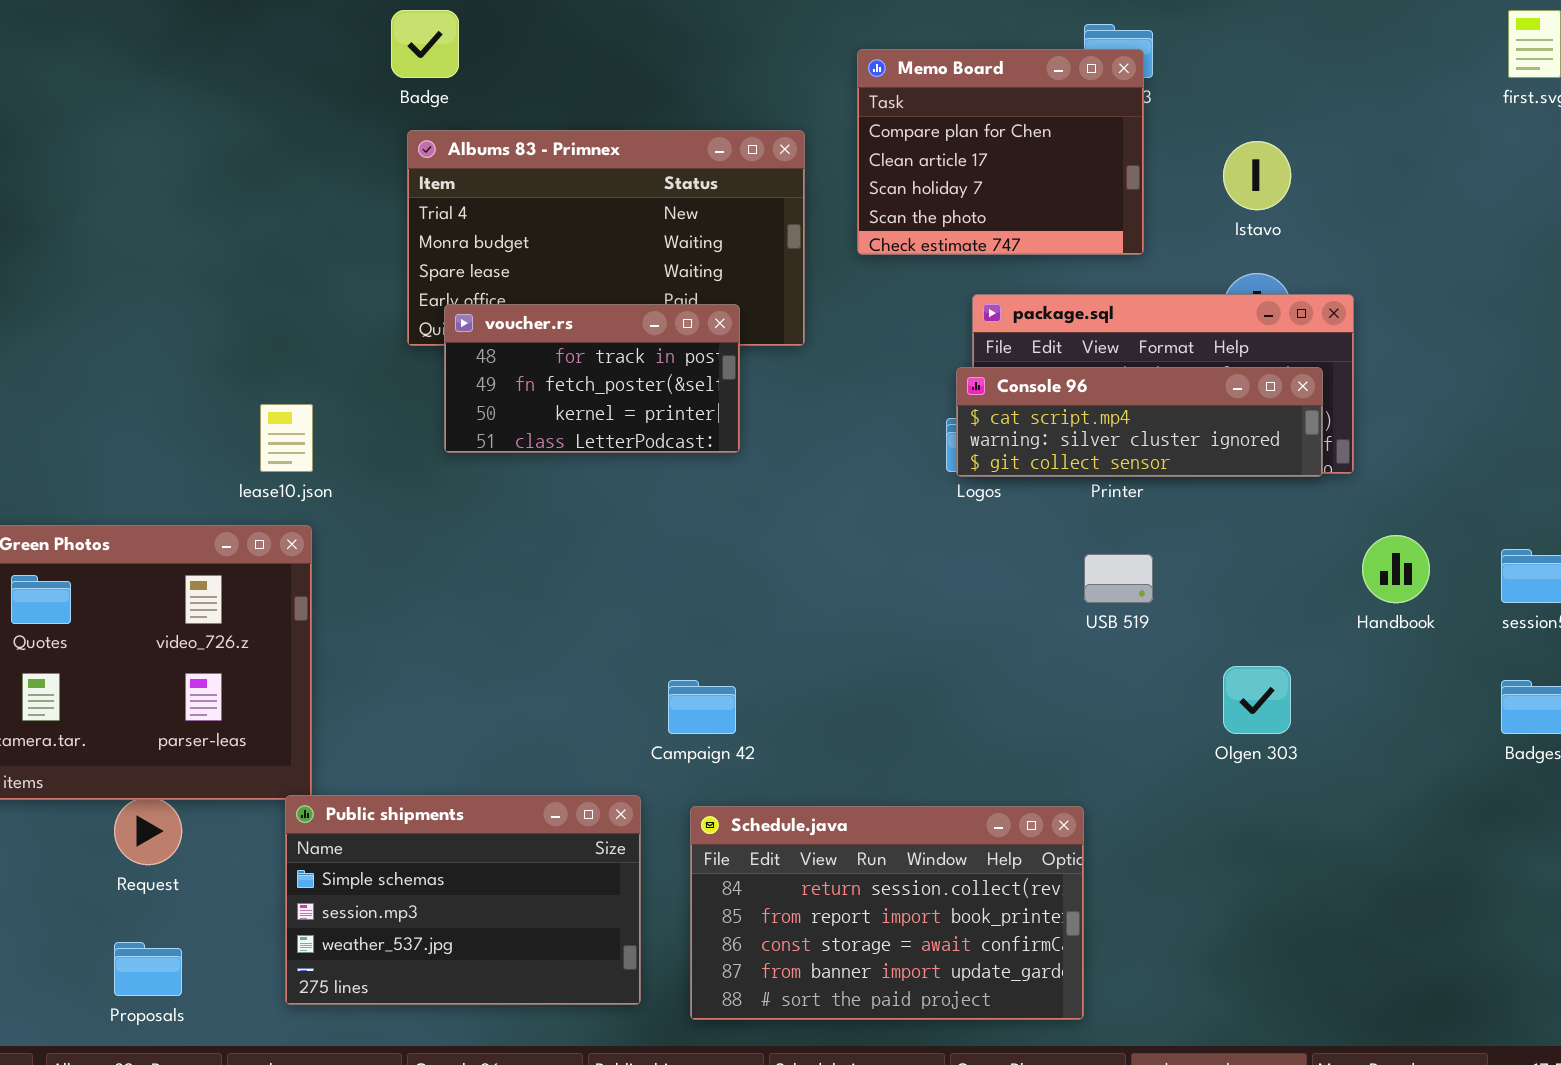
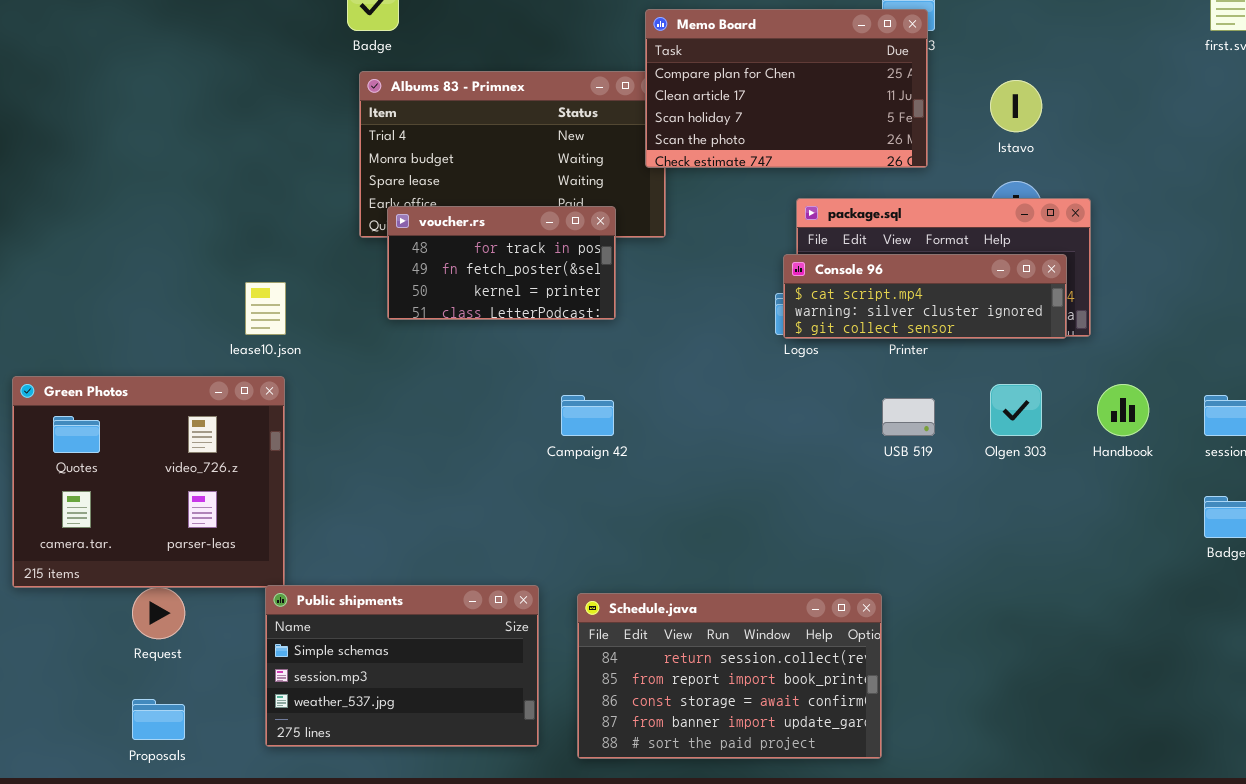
Memo Board: [857,49,1144,255] -> [645,9,928,168], resized
Olgen 303: [1223,666,1291,734] -> [990,384,1042,436], moved
Campaign 42: [668,680,736,734] -> [561,395,614,436], moved

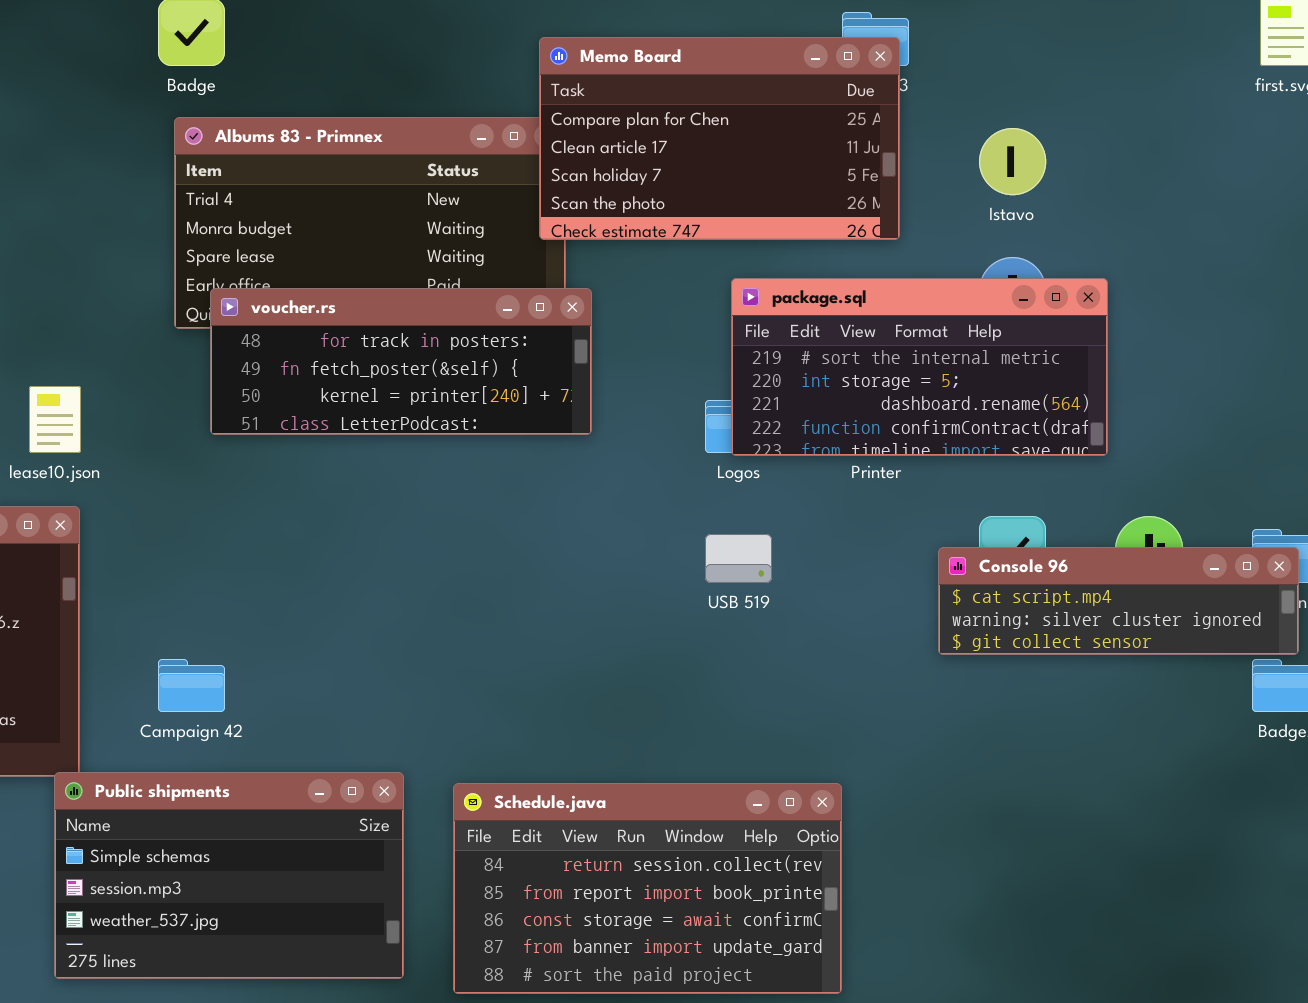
voucher.rs: [387,206,616,320] -> [210,288,592,435], resized
Console 96: [783,254,1067,339] -> [938,547,1299,655], moved
Campaign 42: [561,395,614,436] -> [158,659,225,712], moved
USB 519: [882,398,935,436] -> [705,534,772,583], moved

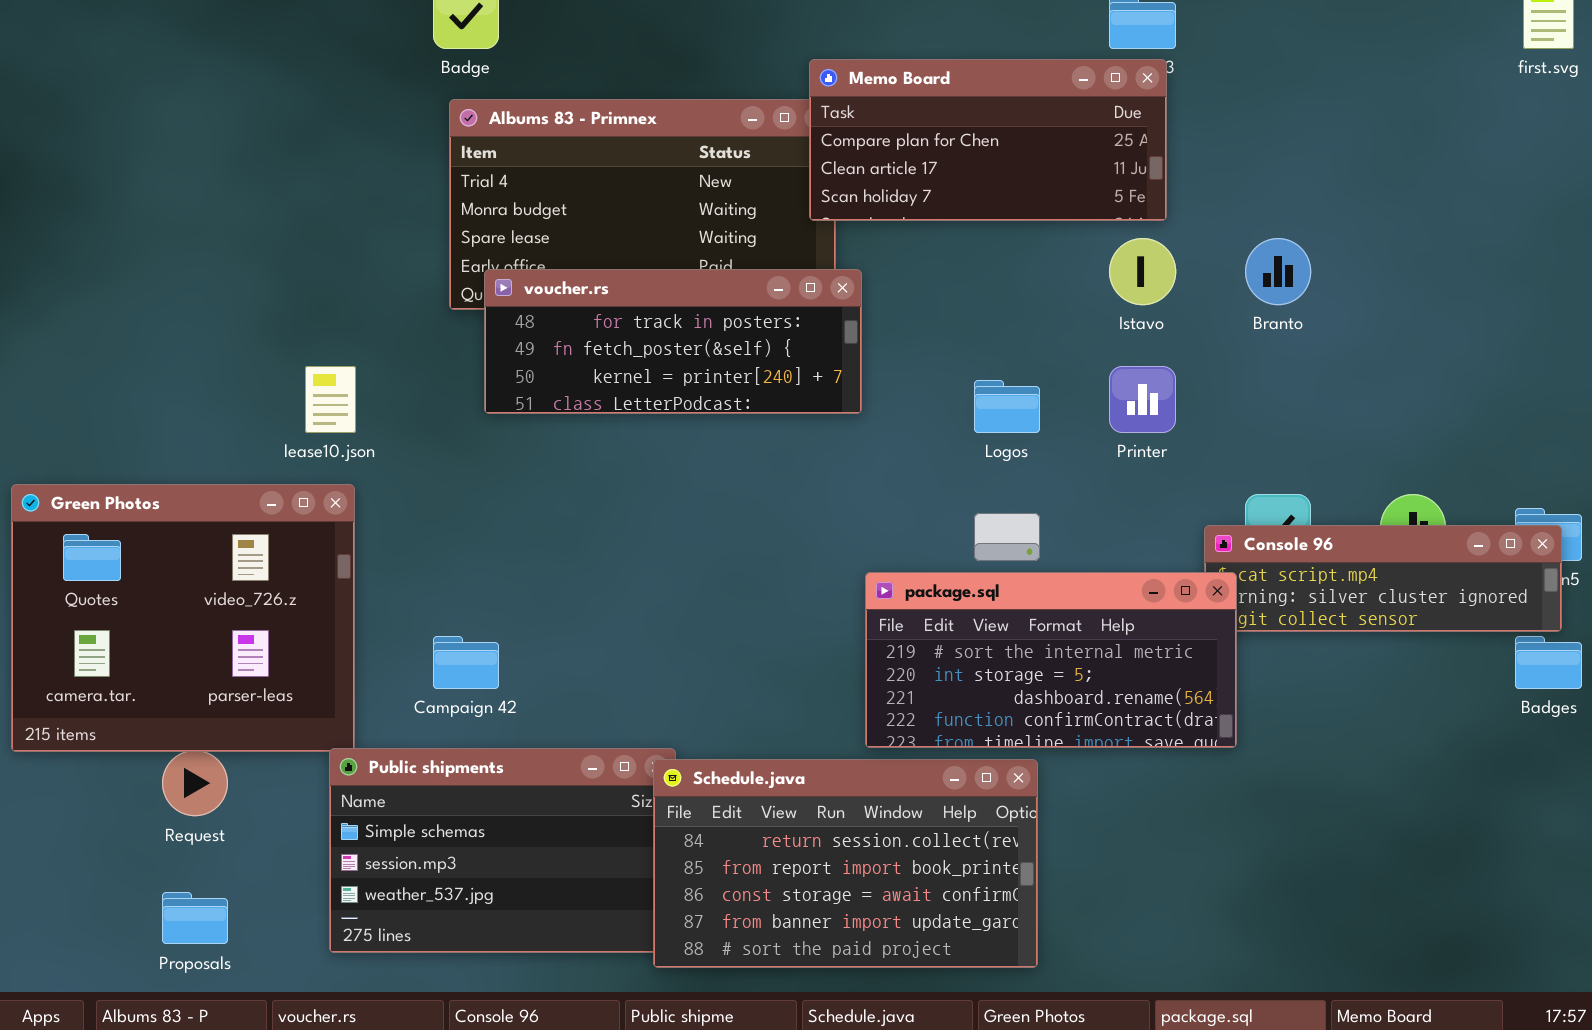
Memo Board: [539,37,900,240] -> [809,59,1167,221], resized
Istavo: [979,128,1046,195] -> [1109,238,1176,305], moved
package.sql: [731,278,1108,456] -> [865,572,1237,748], moved
Schedule.java: [453,783,842,994] -> [653,759,1038,968], moved

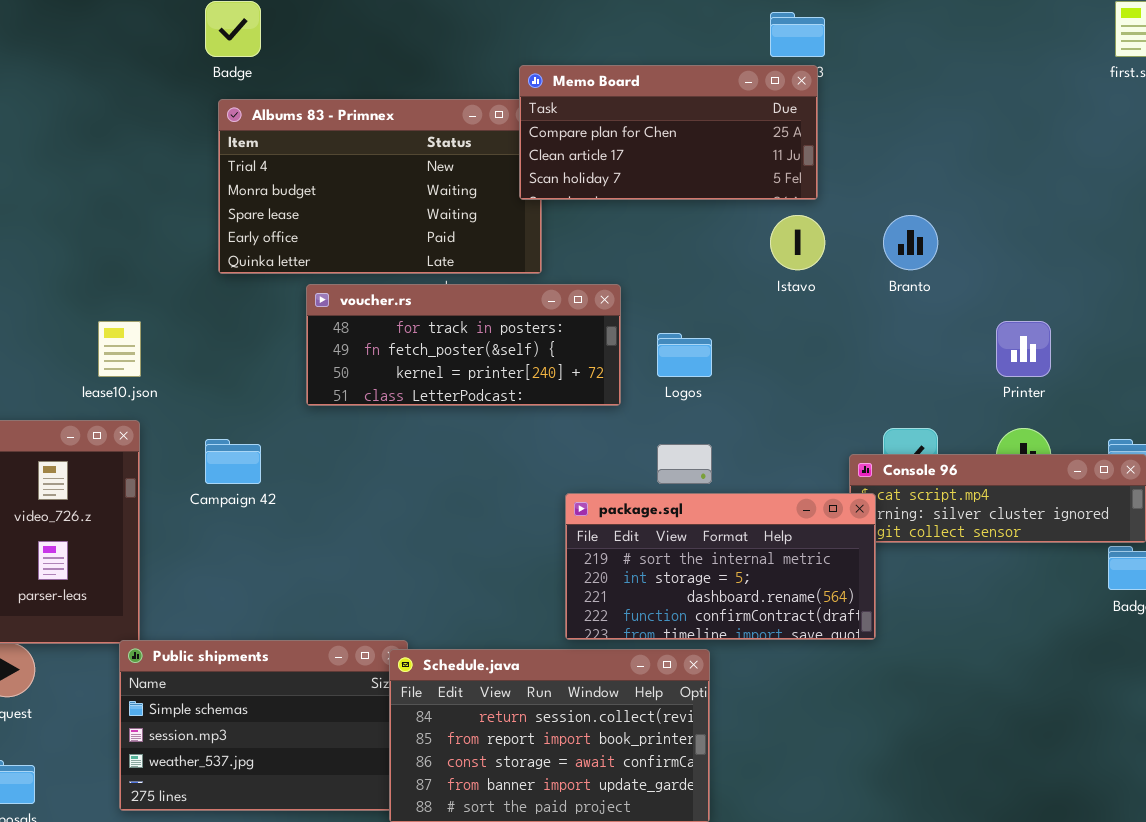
voucher.rs: [484,269,862,414] -> [306,284,621,406], moved
Printer: [1109,366,1176,433] -> [996,321,1051,377], moved
Campaign 42: [433,636,499,689] -> [205,439,261,484], moved

